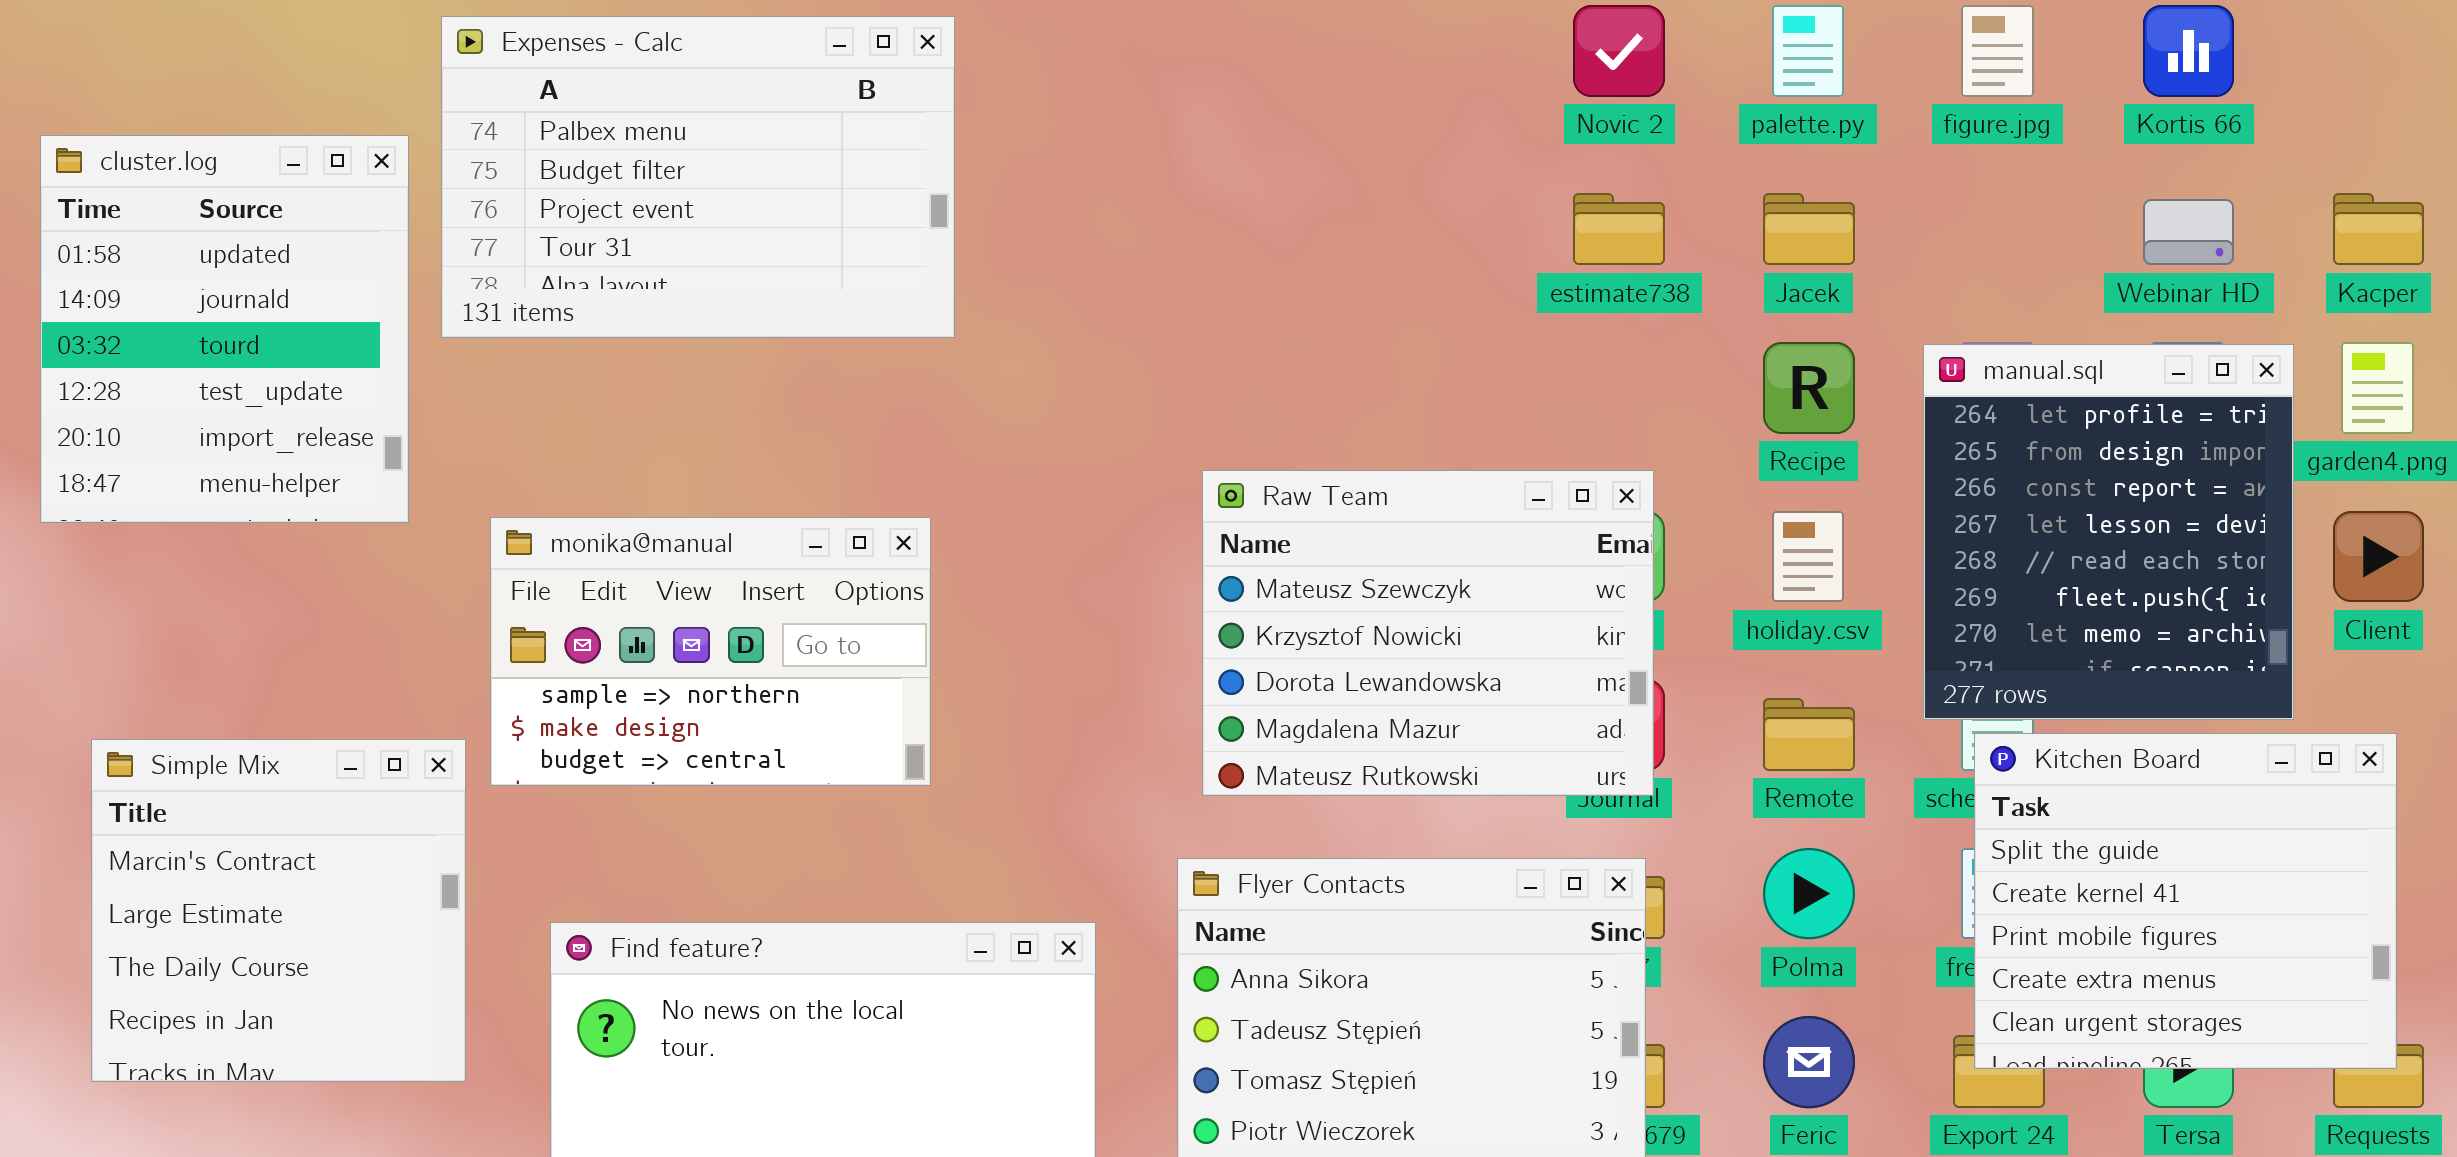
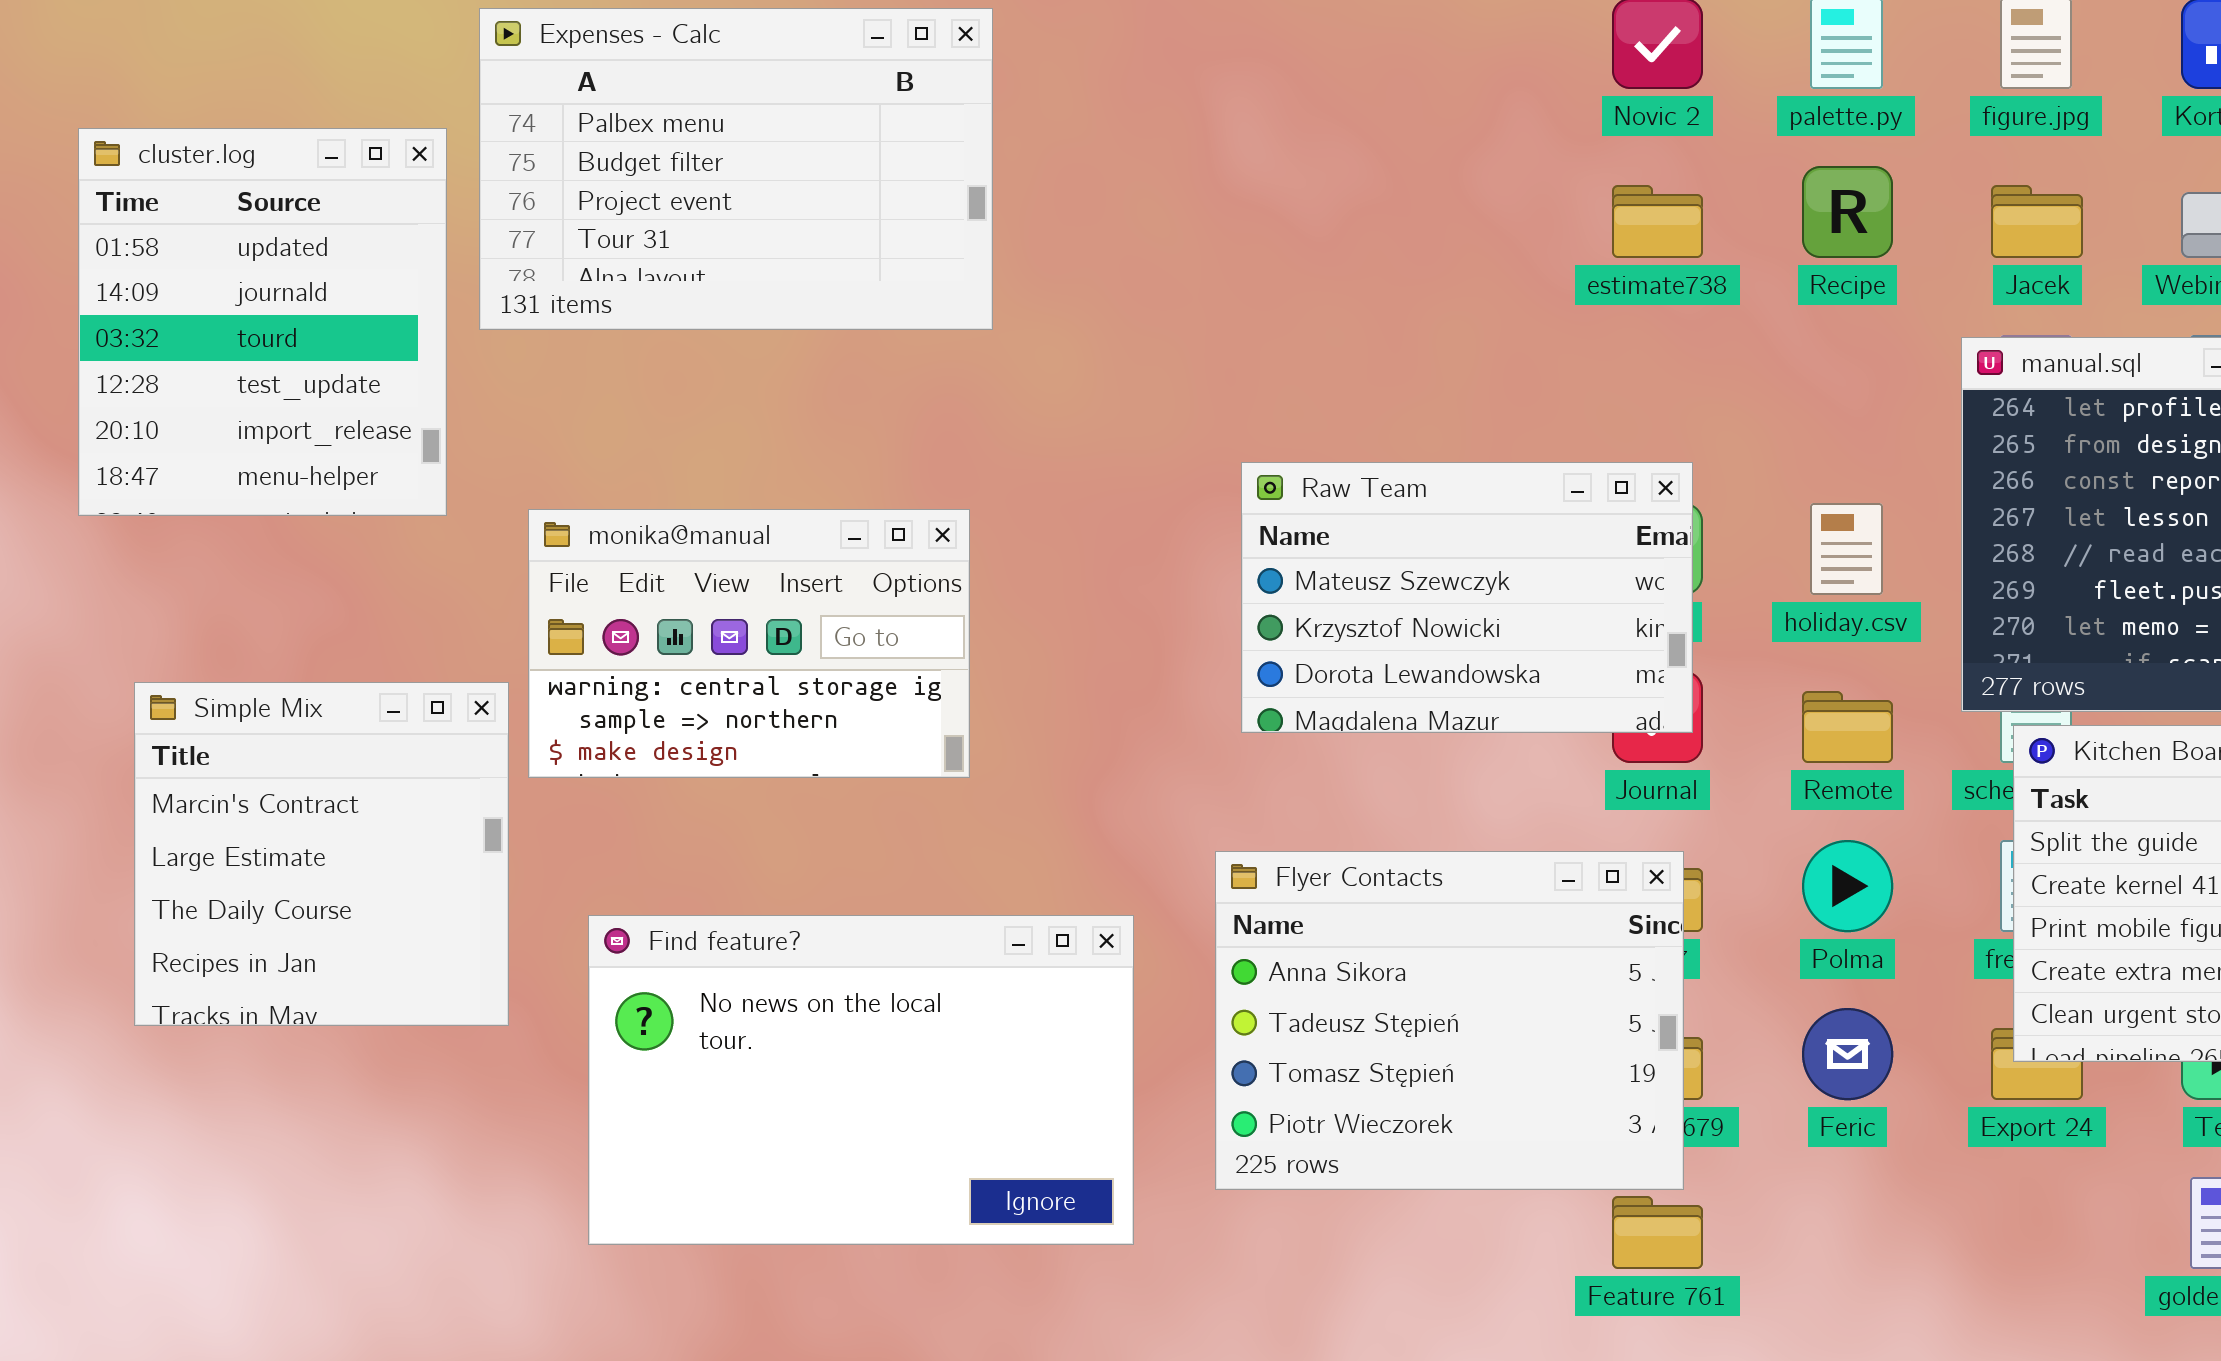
Jacek: [1763,193,1855,265] -> [1991,185,2083,258], moved
Recipe: [1763,342,1855,434] -> [1802,166,1893,258], moved
Raw Team: [1202,470,1654,796] -> [1241,462,1693,733], resized
monika@manual: [490,517,931,786] -> [528,509,970,778], scrolled up 1 row
Simple Mix: [91,739,466,1082] -> [134,682,509,1026], moved

